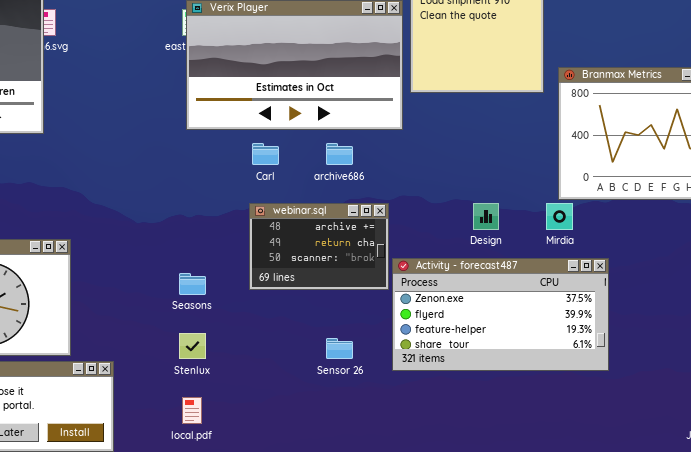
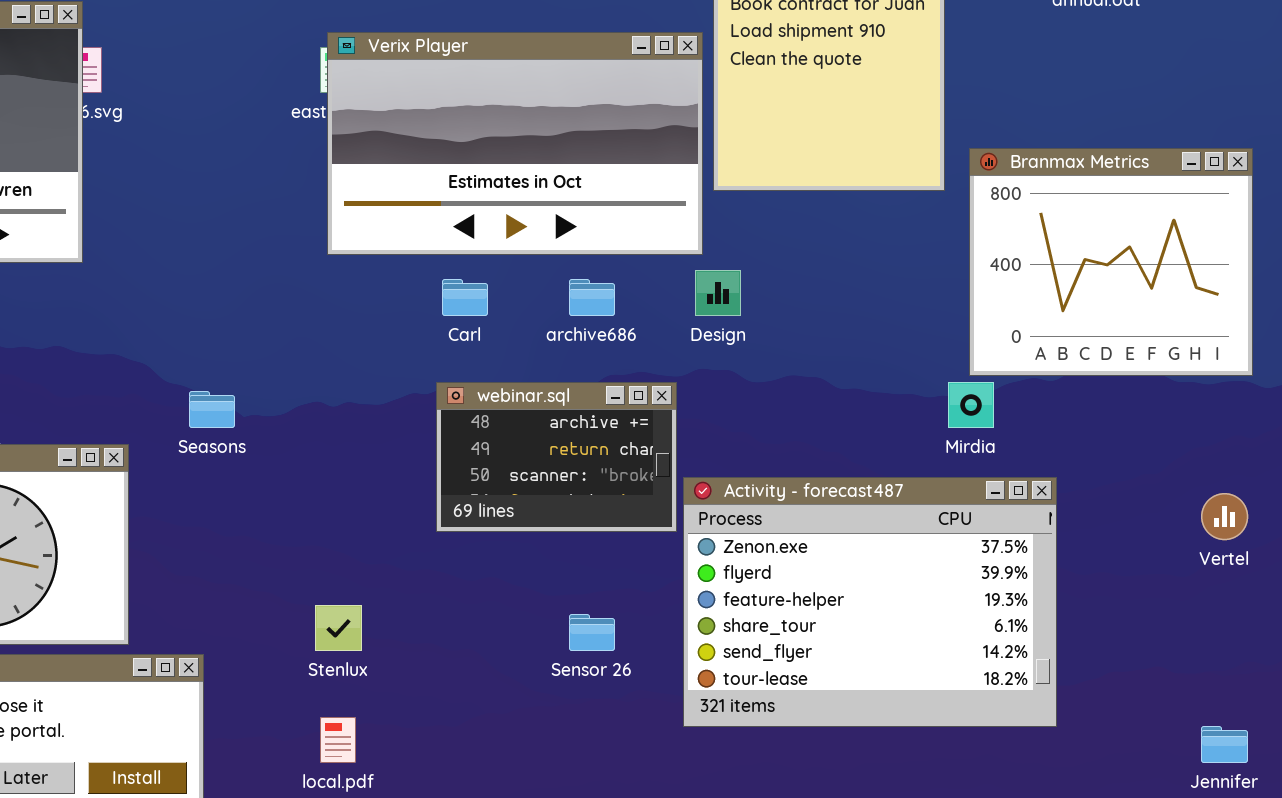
Design: [473,203,499,230] -> [695,270,741,316], moved
Activity - forecast487: [392,258,609,371] -> [683,477,1057,727], resized
Seasons: [179,273,206,295] -> [189,391,235,428], moved

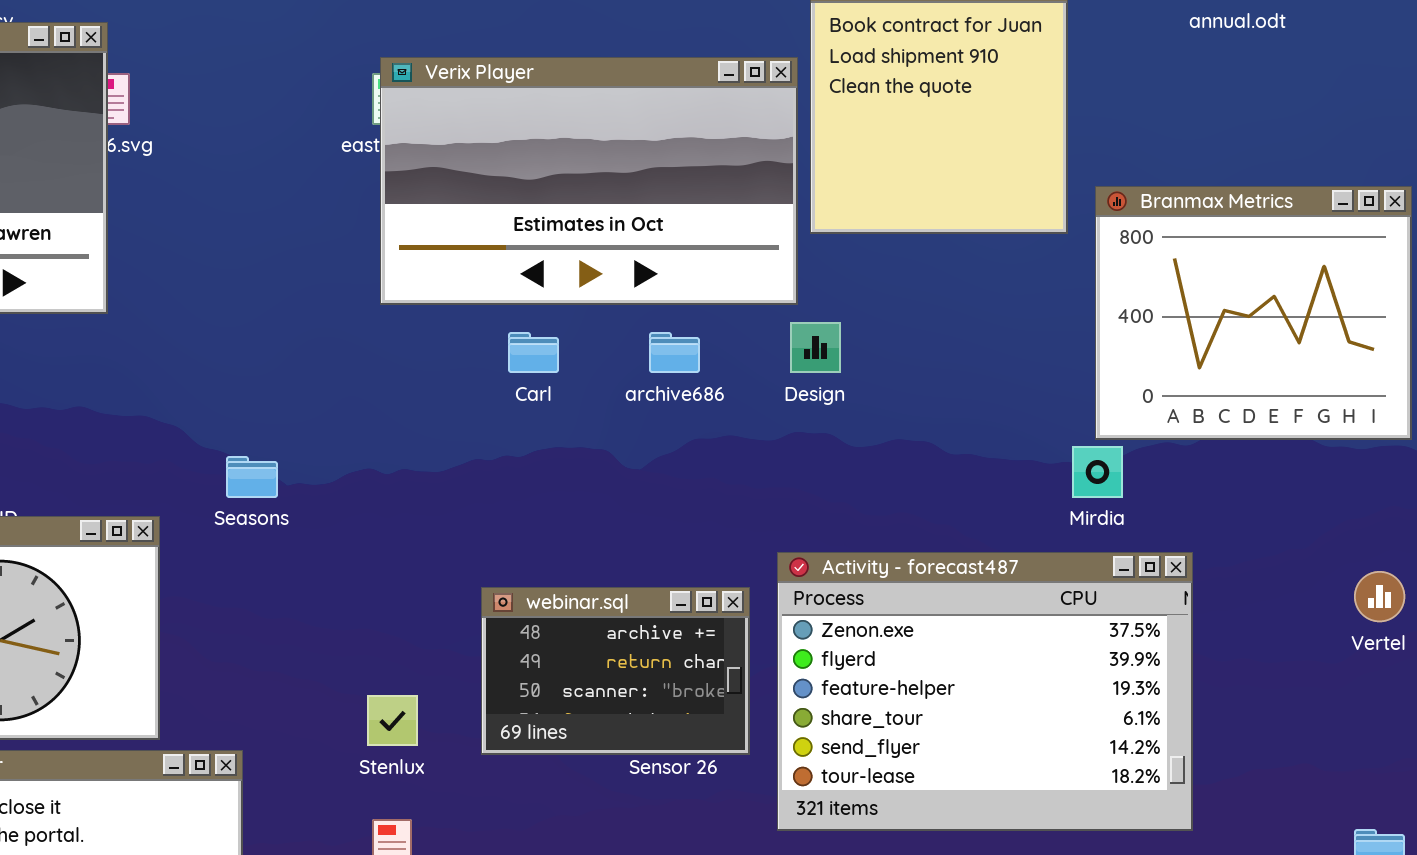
webinar.sql: [436,382,677,532] -> [481,587,750,755], moved

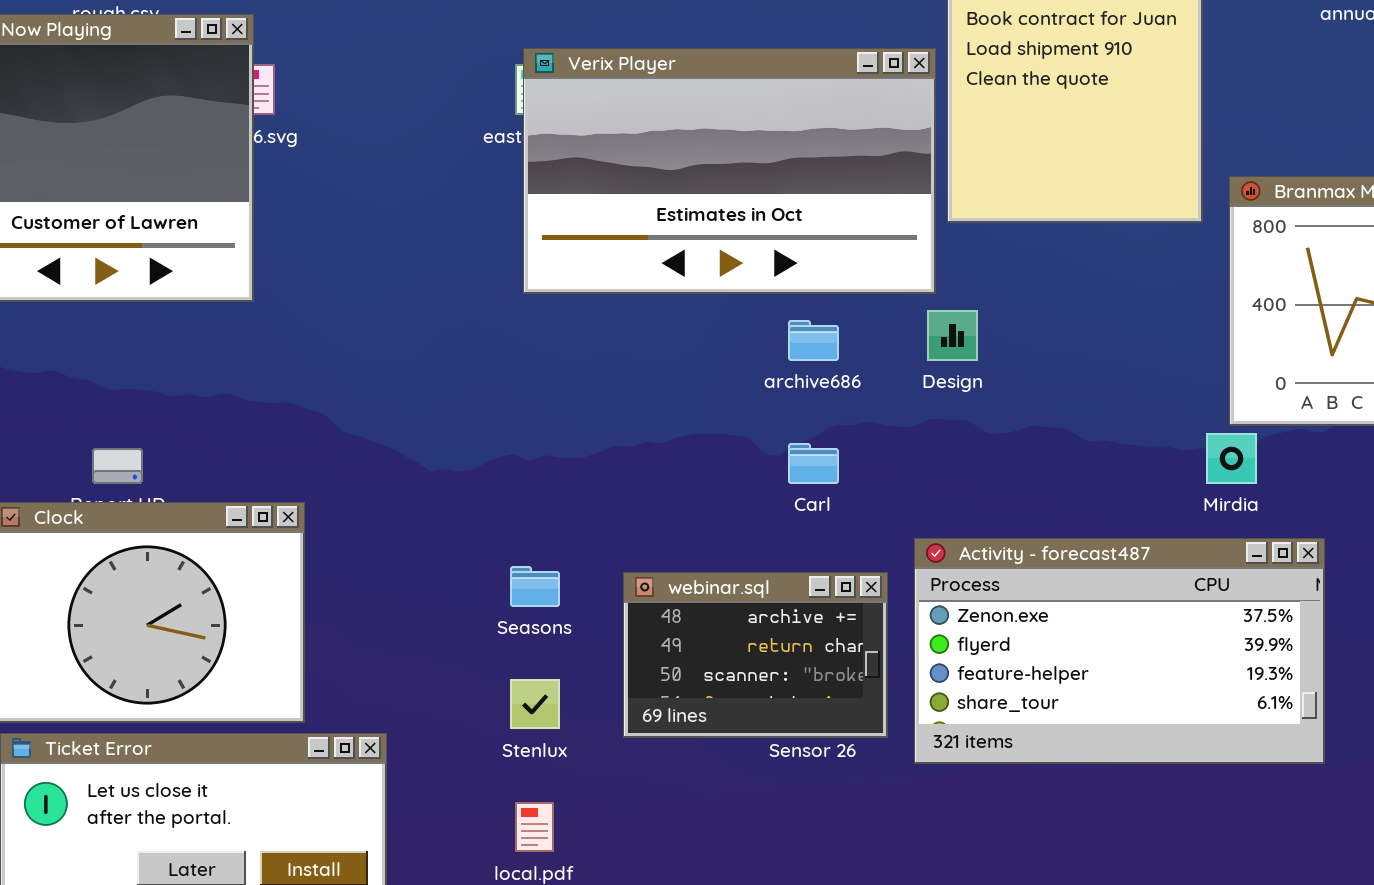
Carl: [508,332,559,373] -> [788,443,839,484], moved
Seasons: [226,456,278,498] -> [510,566,560,607], moved
Activity - forecast487: [777,552,1193,831] -> [914,538,1325,764], resized

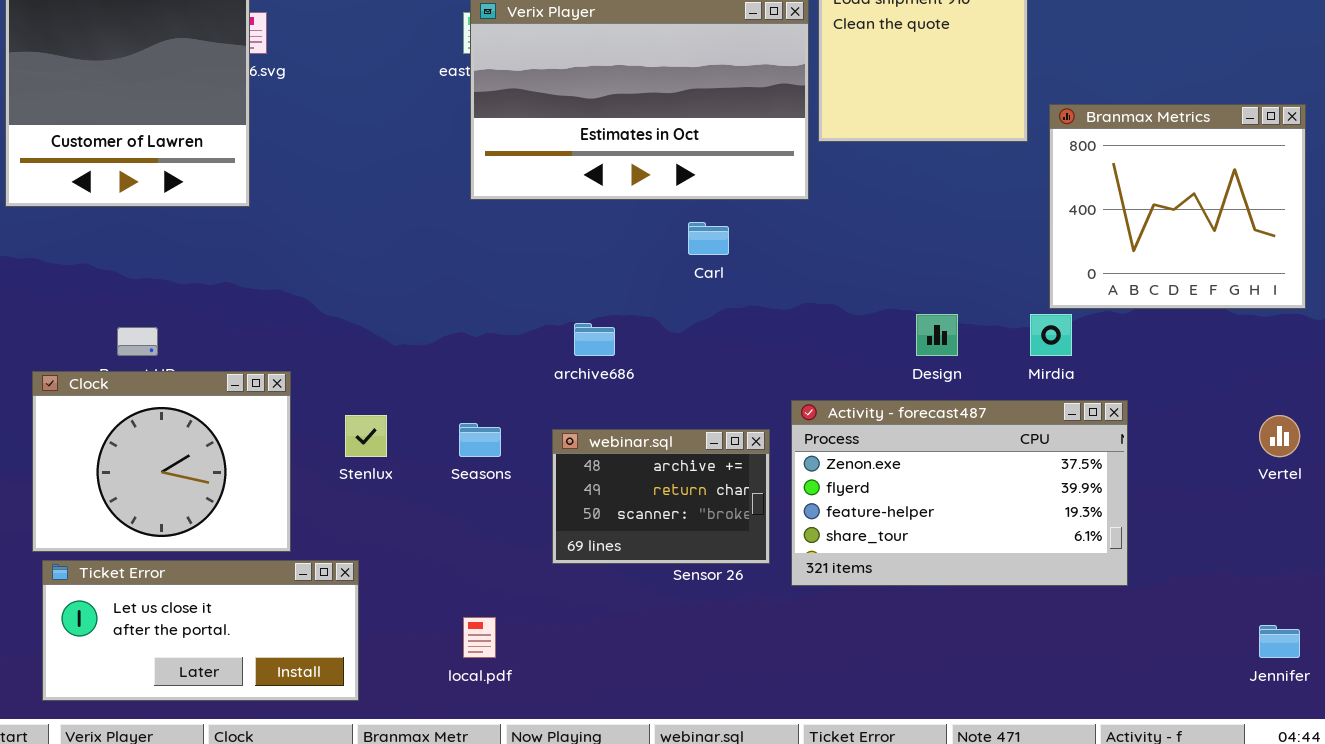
Design: [927,310,978,361] -> [916,314,958,356], moved
archive686: [788,320,839,361] -> [574,323,615,356], moved
Carl: [788,443,839,484] -> [688,222,729,255], moved
Stenlux: [510,679,560,729] -> [345,415,387,457], moved

